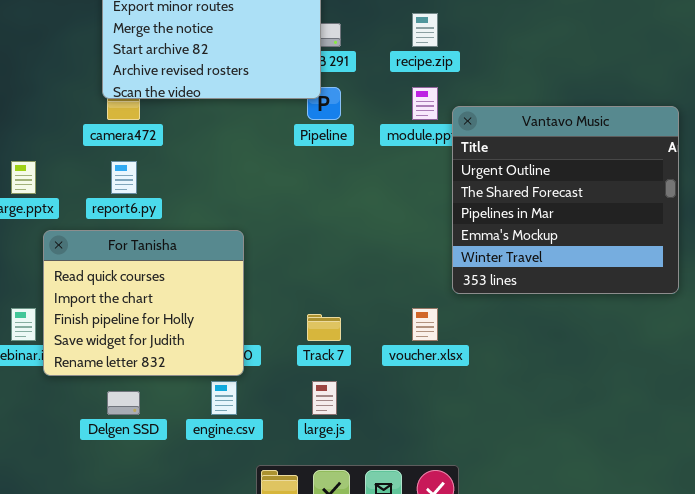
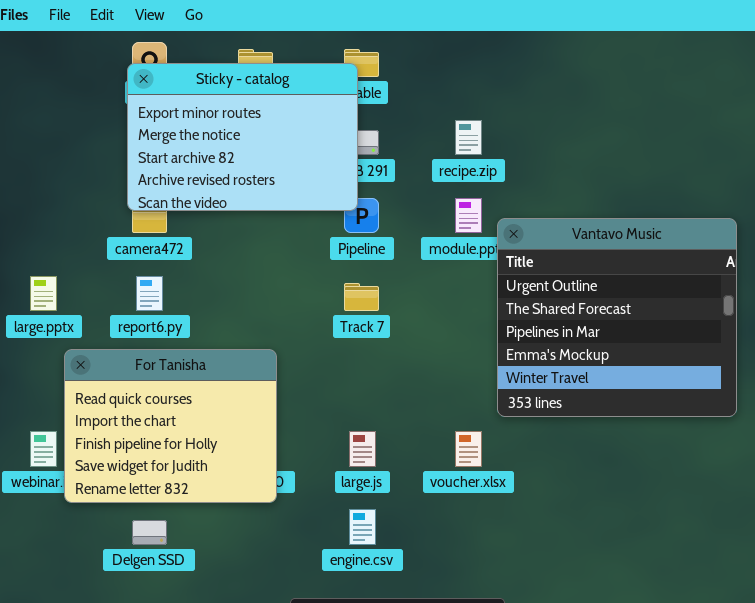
Track 7: [307,314,341,341] -> [344,283,379,311], moved
engine.csv: [211,381,237,415] -> [349,509,376,545], moved
large.js: [312,381,337,415] -> [349,431,376,467], moved

